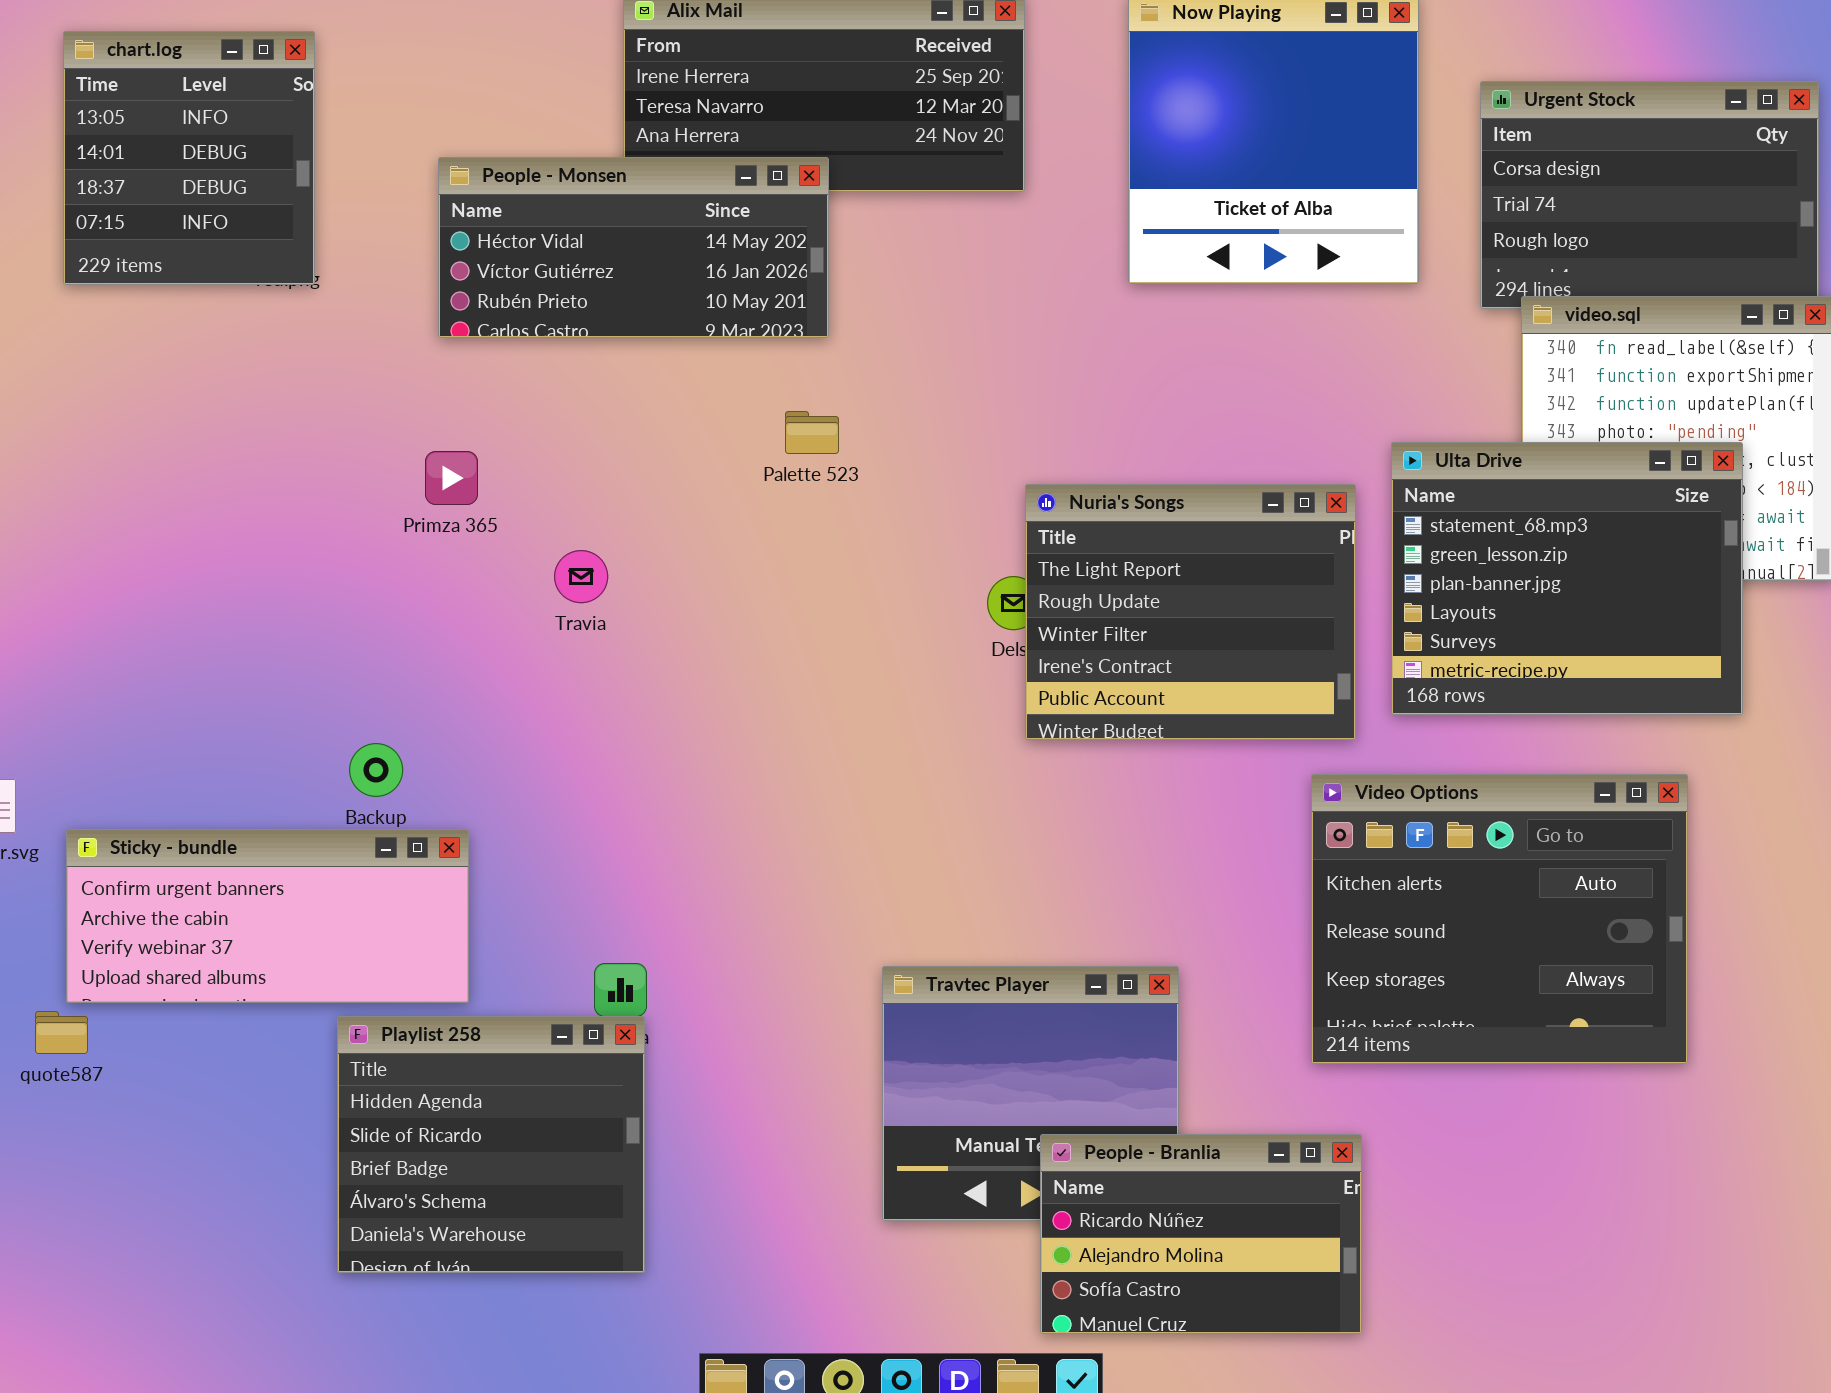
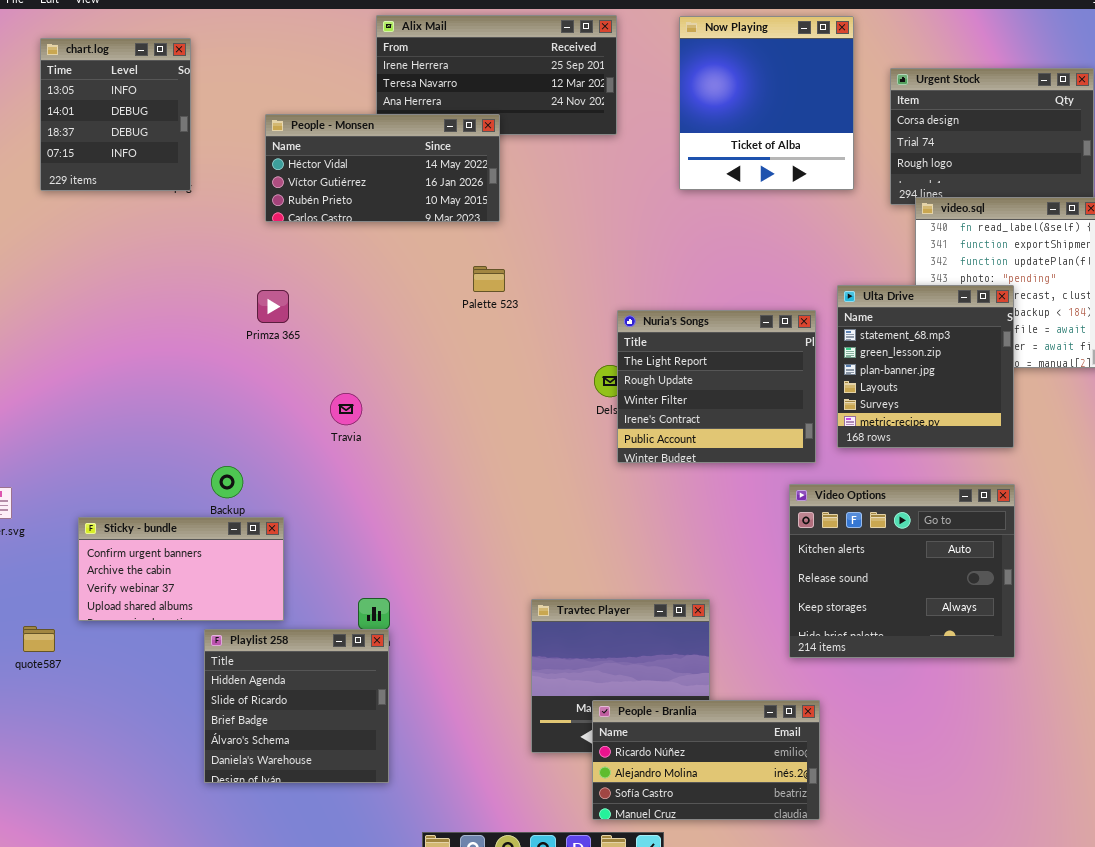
Ulta Drive: [1391,442,1743,715] -> [837,285,1014,448], resized
Travia: [554,550,608,603] -> [330,393,362,425], moved
Sticky - bundle: [66,829,469,1003] -> [78,517,284,621], resized
People - Branlia: [1040,1134,1362,1334] -> [592,700,820,820], resized

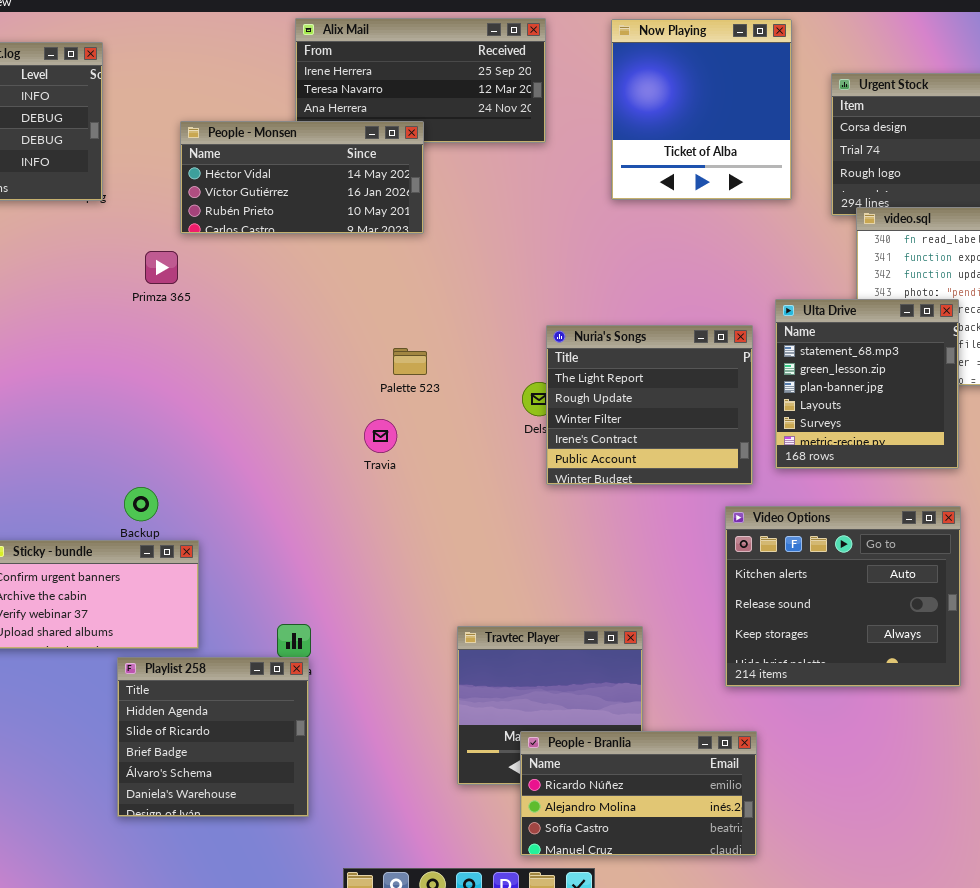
Palette 523: [473,266,505,292] -> [393,348,427,375], moved
Primza 365: [257,290,289,323] -> [145,251,178,284], moved
Travia: [330,393,362,425] -> [364,419,397,453], moved

